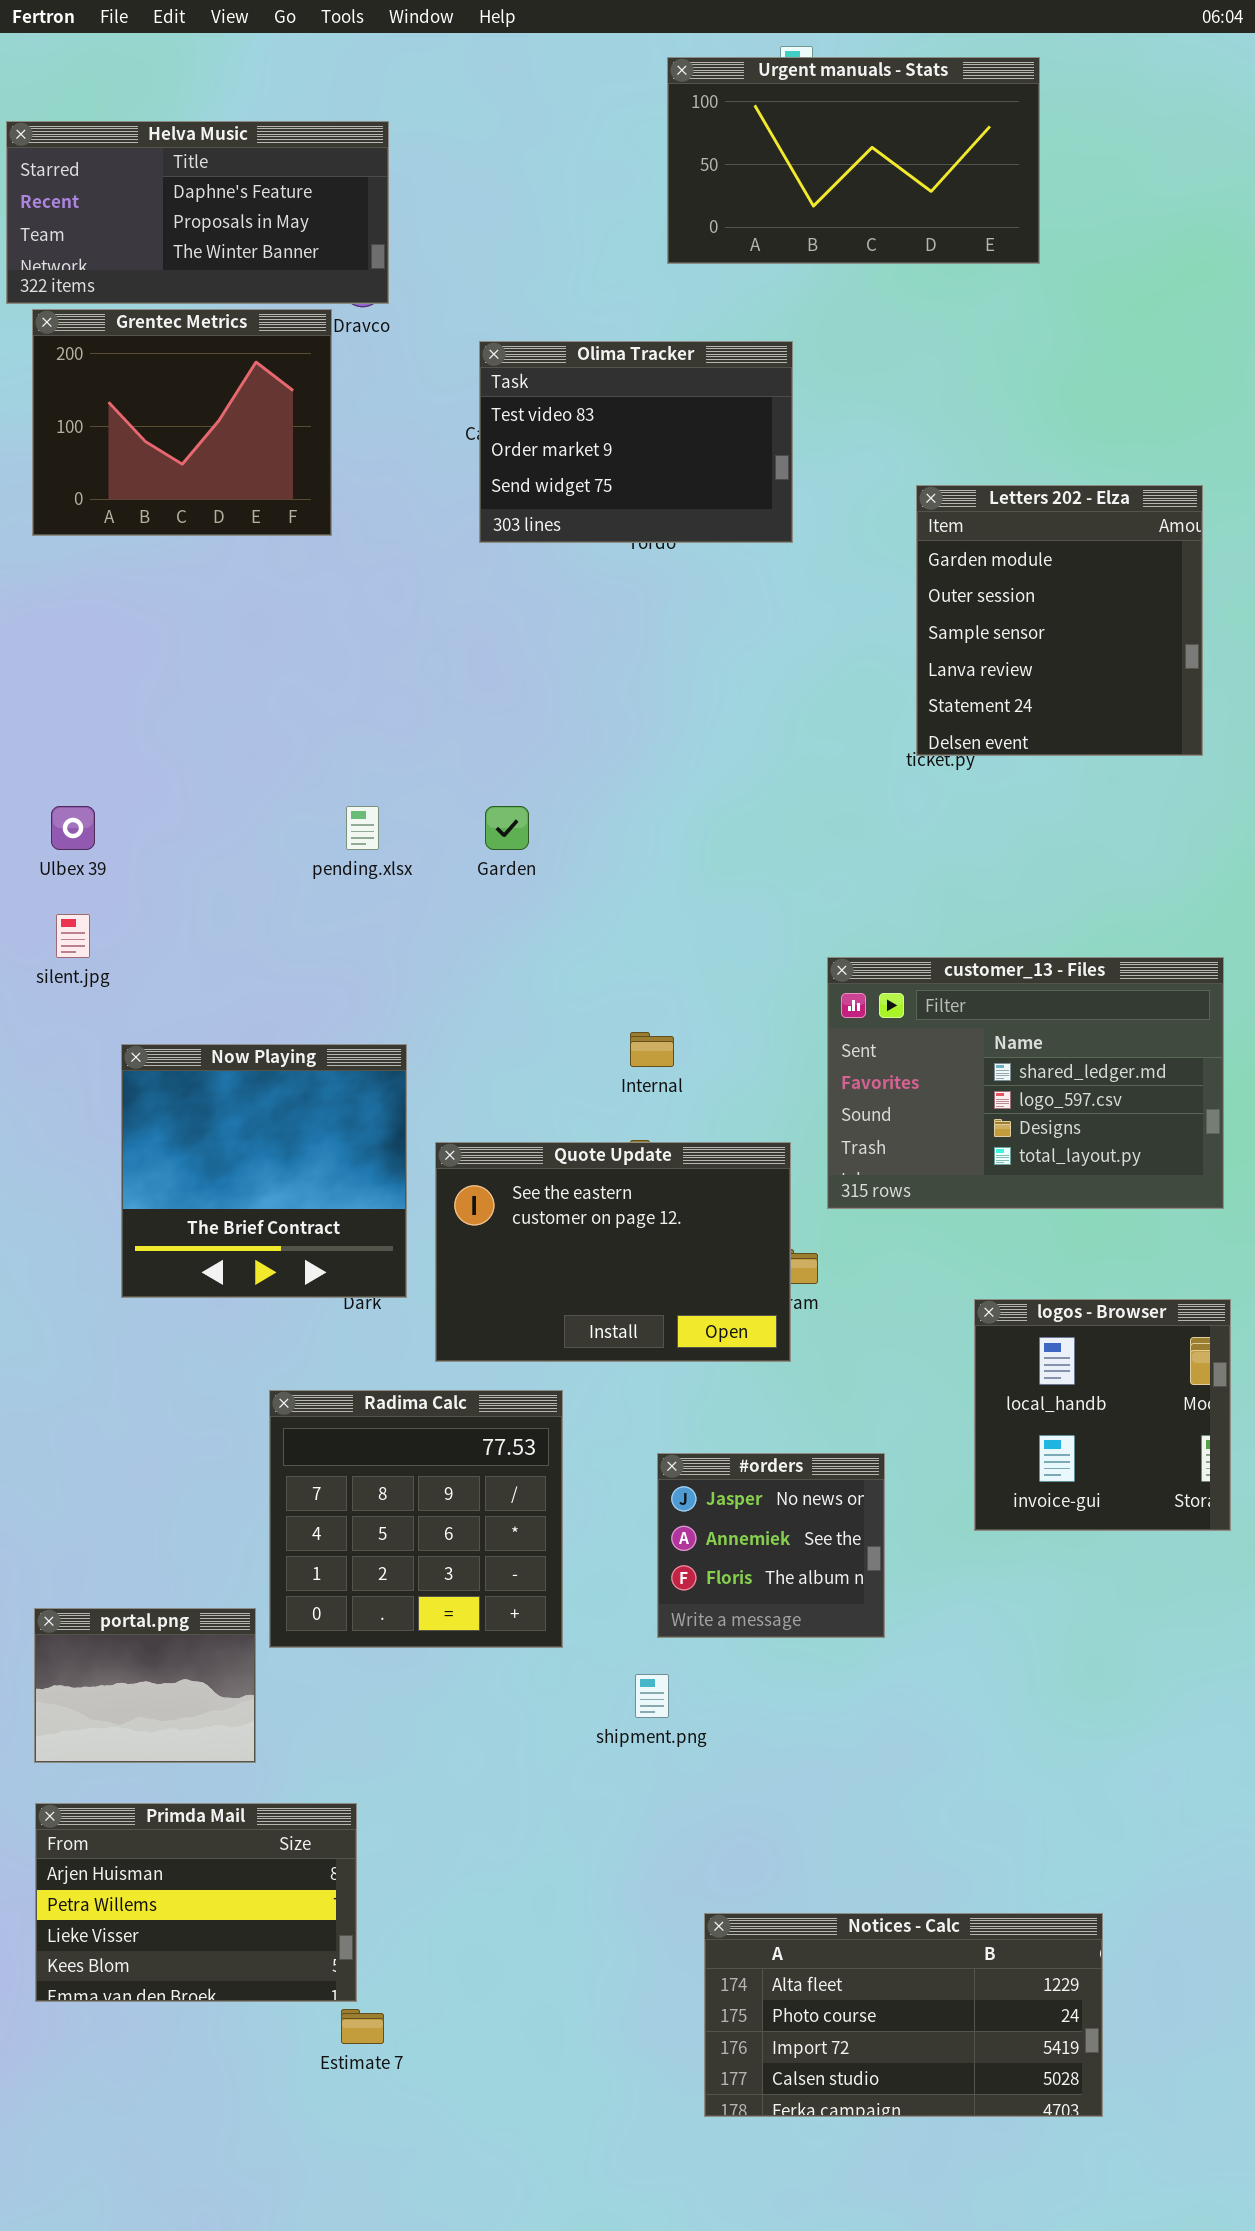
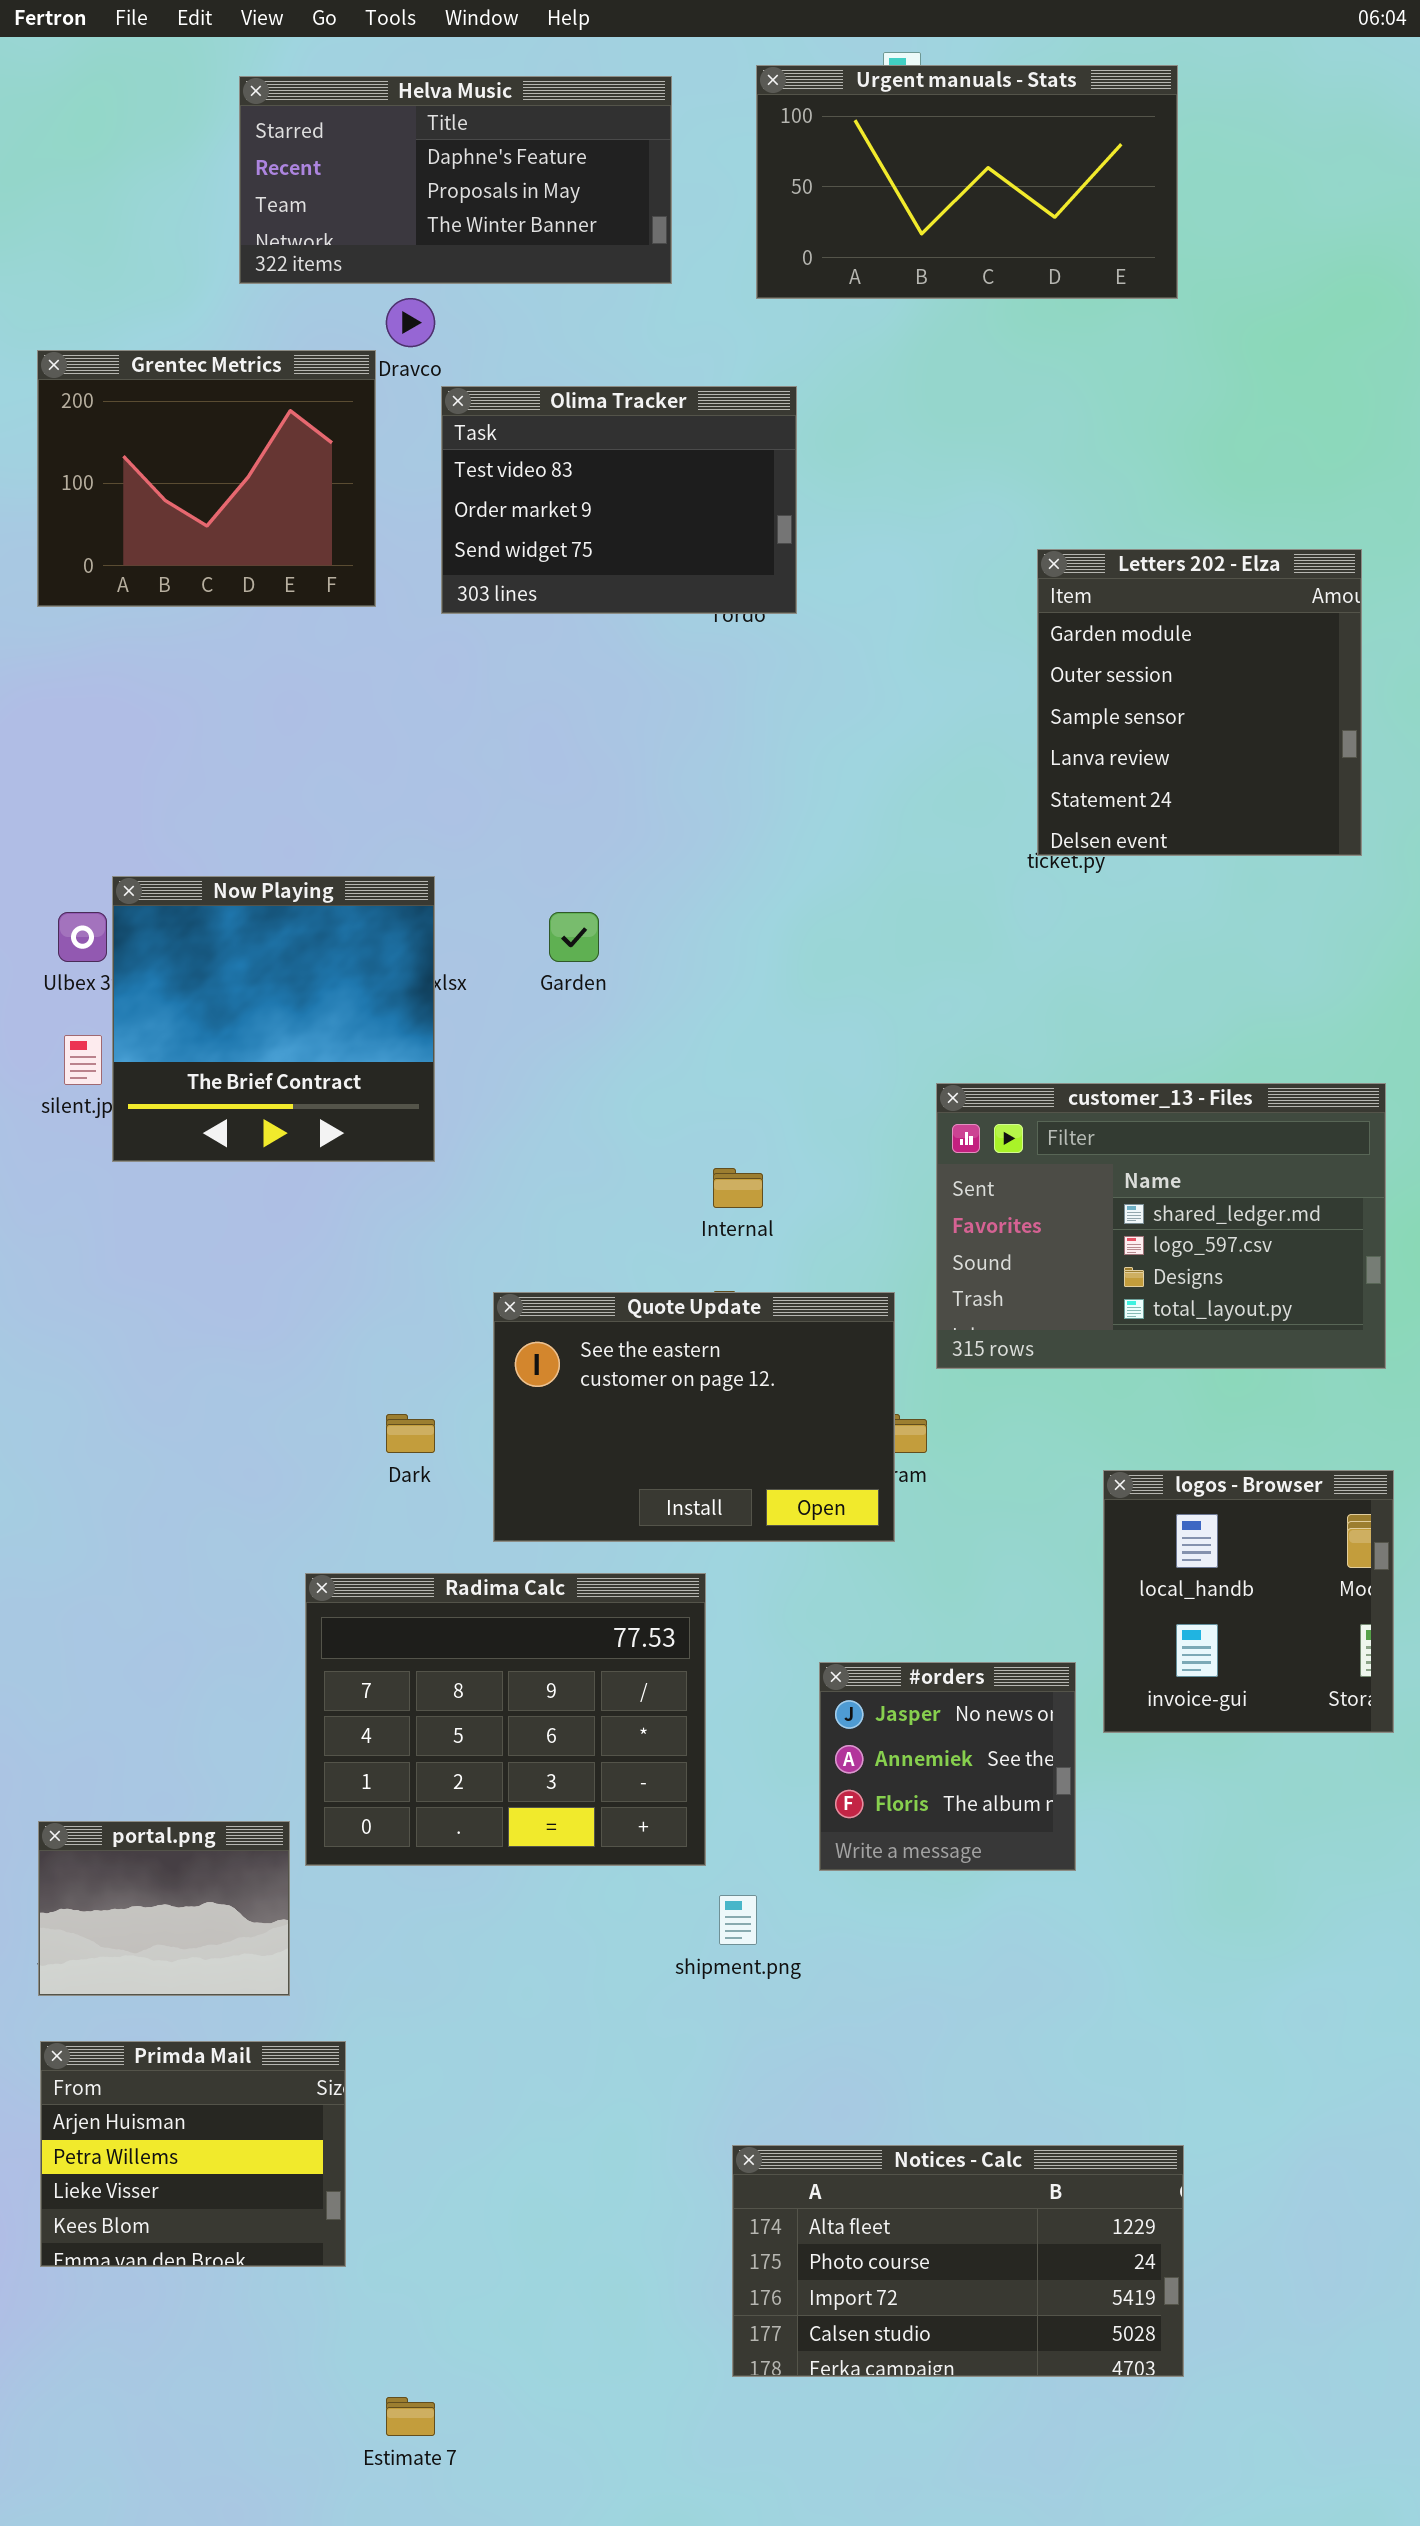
Helva Music: [6,121,389,304] -> [239,76,672,284], moved
Olima Tracker: [479,341,793,543] -> [441,386,797,614], moved
Now Playing: [121,1044,407,1298] -> [112,876,435,1162], moved
Radima Calc: [269,1390,563,1648] -> [305,1573,706,1866], resized
#orders: [657,1453,885,1638] -> [819,1662,1076,1871], moved
Primda Mail: [35,1803,357,2002] -> [40,2041,346,2267], resized
Notices - Calc: [704,1913,1103,2117] -> [732,2145,1184,2377], moved
Estimate 7: [341,2009,384,2044] -> [386,2397,435,2436], moved

